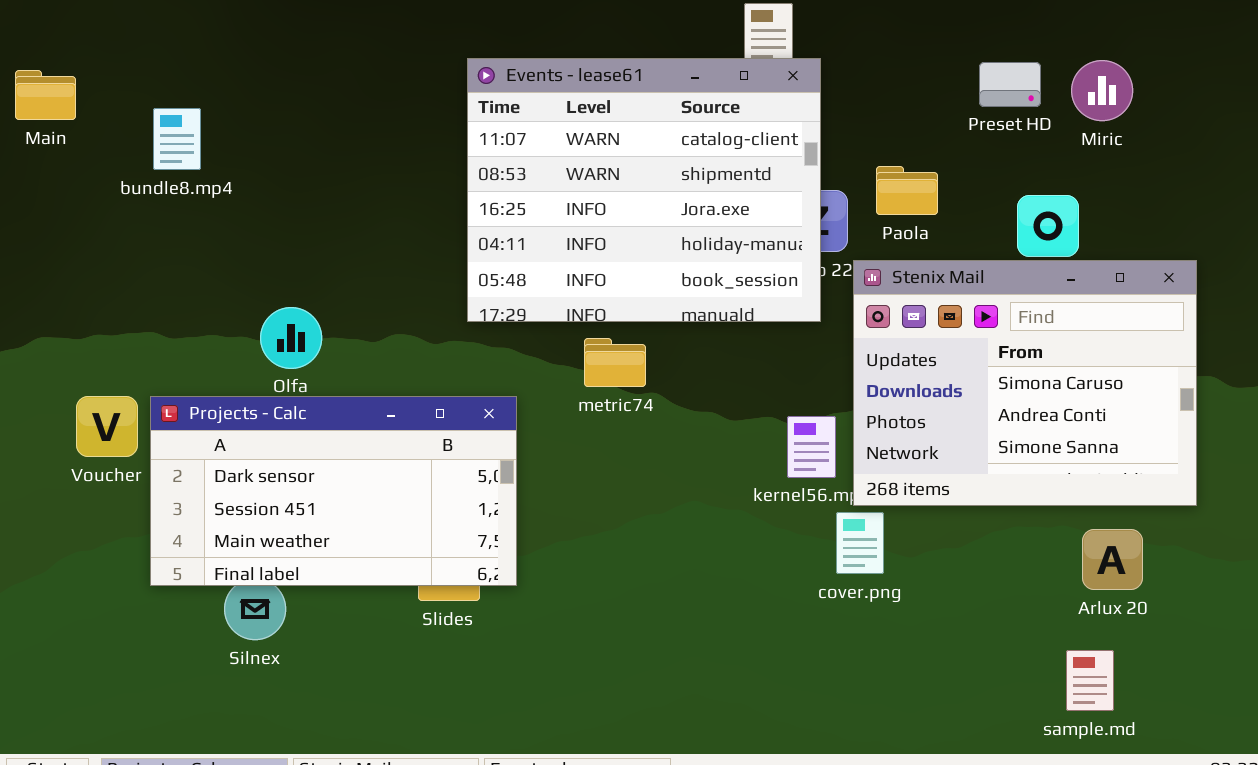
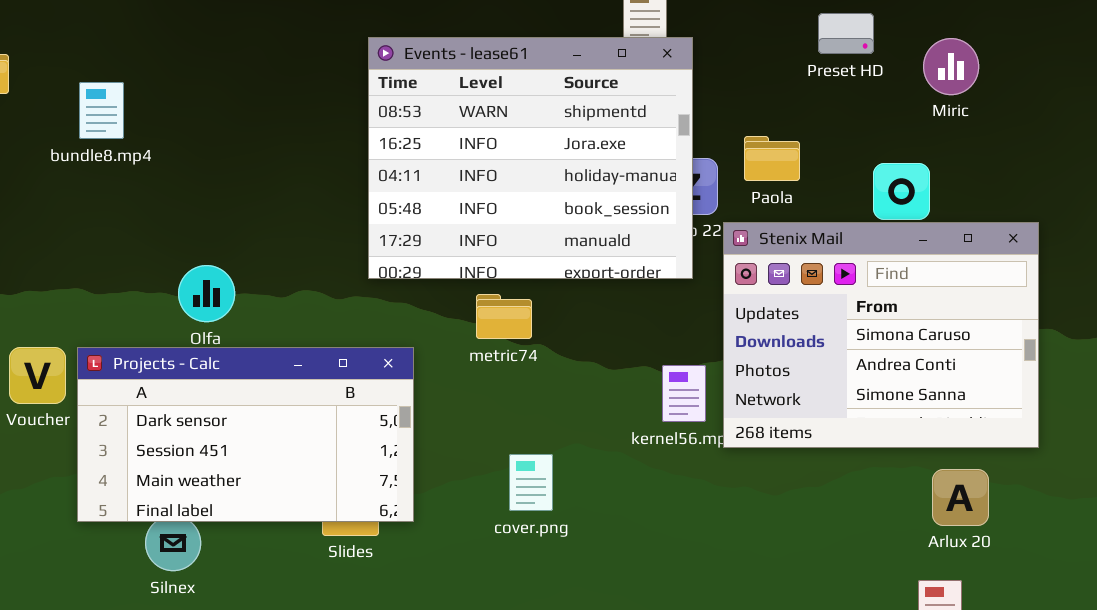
Events - lease61: [467,58,821,322] -> [368,37,693,279], scrolled down 1 row
Preset HD: [979,62,1041,107] -> [818,13,874,54], moved
cover.png: [836,512,884,574] -> [509,454,553,511], moved

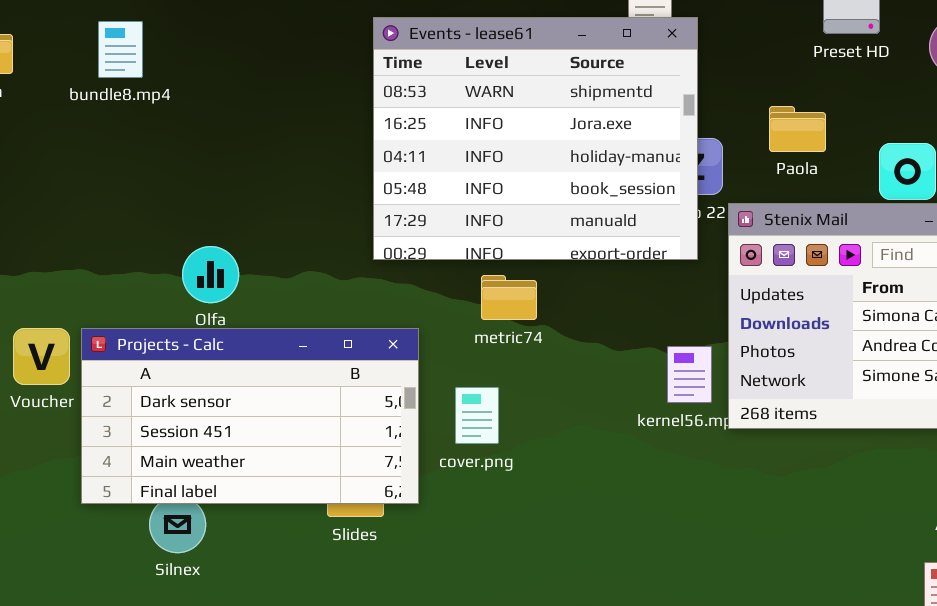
bundle8.mp4: [79,82,124,139] -> [98,21,143,78], moved
Paola: [744,136,800,181] -> [769,106,826,152], moved
cover.png: [509,454,553,511] -> [455,387,499,444], moved

